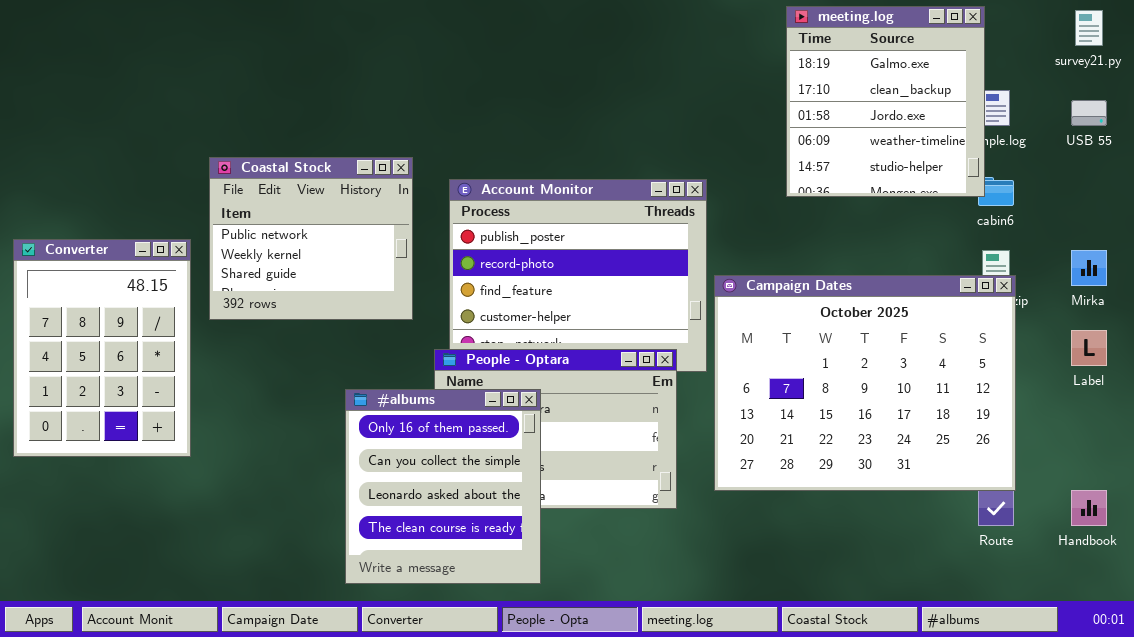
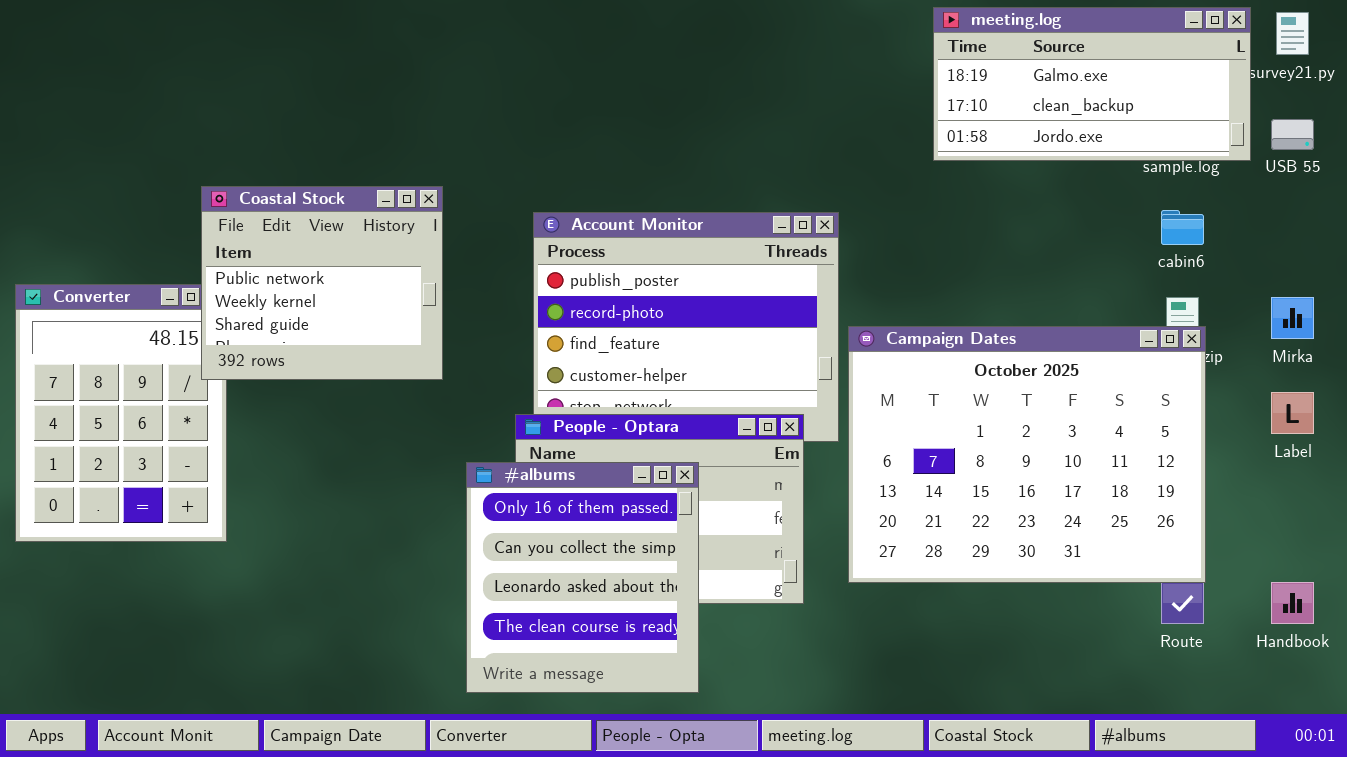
meeting.log: [786,6,985,197] -> [933,7,1251,161], resized
Coastal Stock: [209,157,413,320] -> [201,186,443,380], moved
#albums: [345,389,541,584] -> [466,462,699,693], moved

